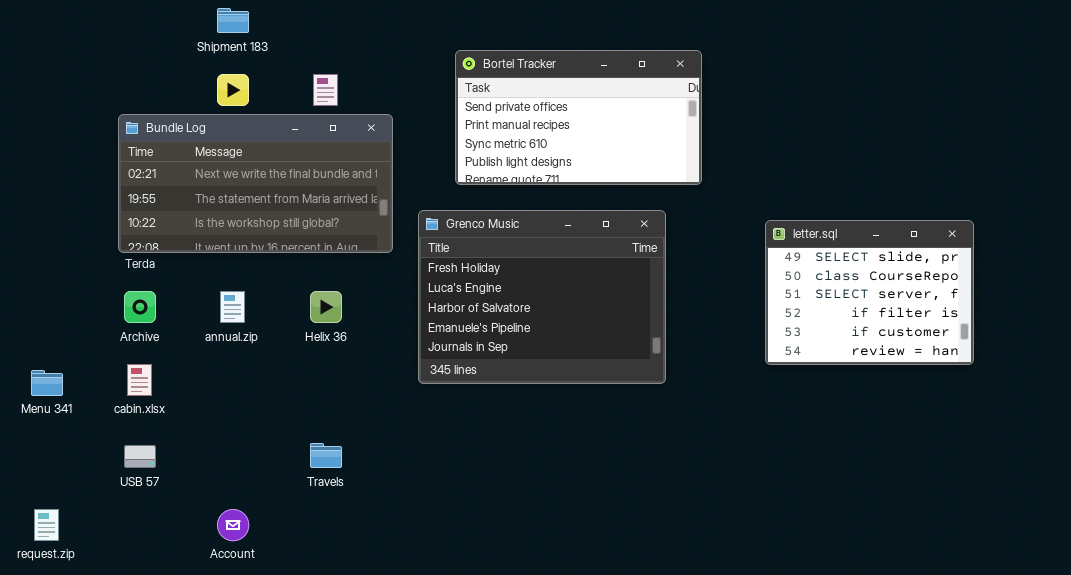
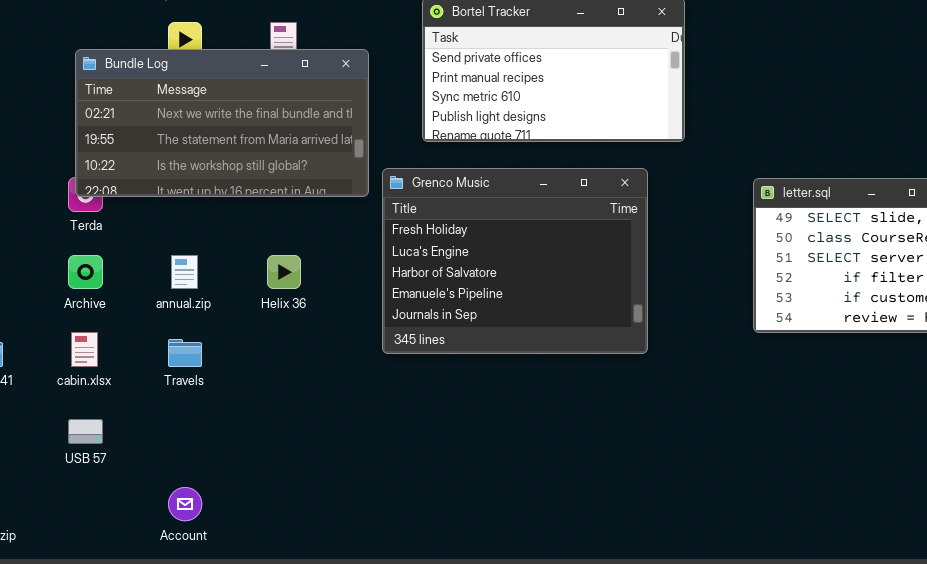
Bundle Log: [118,114,393,253] -> [75,49,369,197], moved
Travels: [310,443,342,468] -> [168,339,202,367], moved

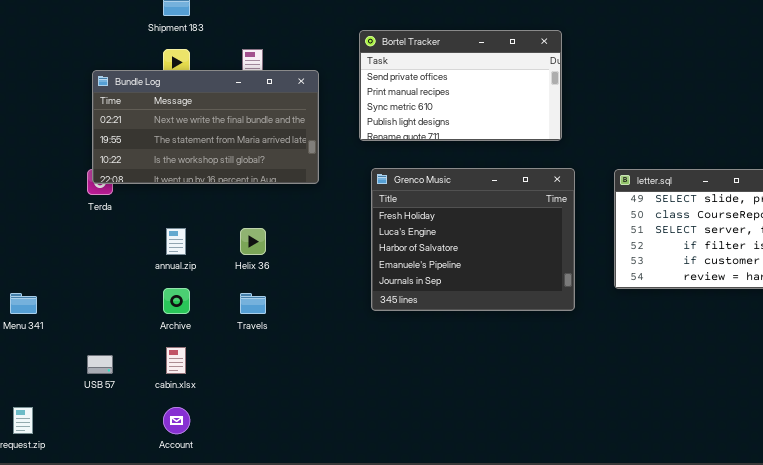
Grenco Music: [382,168,648,354] -> [371,168,575,311], moved
Archive: [68,255,103,289] -> [163,288,190,314], moved
cabin.xlsx: [71,332,98,367] -> [166,347,186,374], moved
Travels: [168,339,202,367] -> [240,293,266,314], moved

